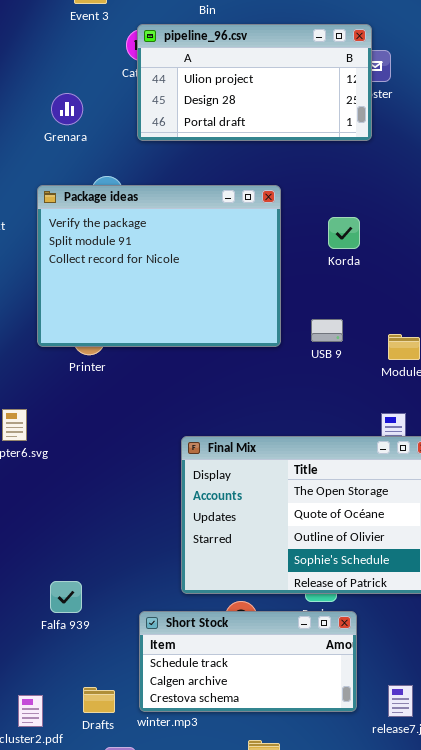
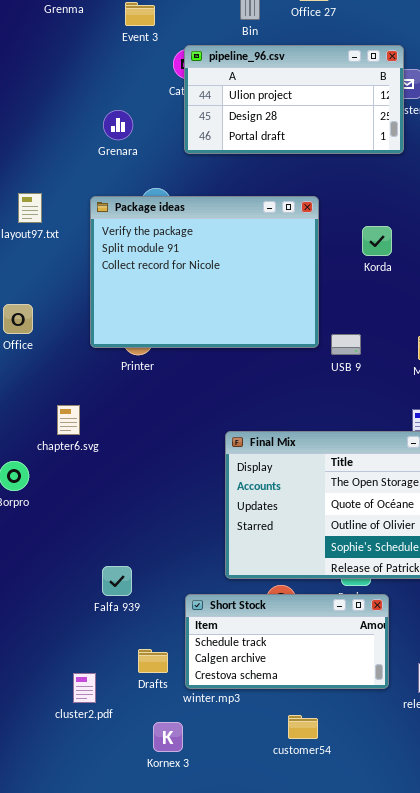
USB 9: [311,319,343,342] -> [331,334,361,355], moved
Drafts: [83,687,115,713] -> [138,649,168,673], moved

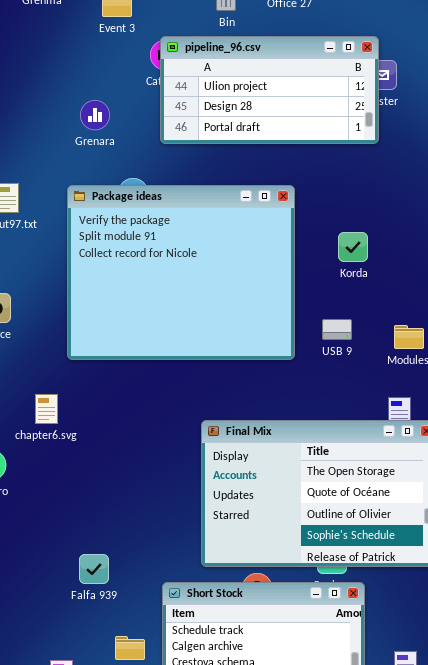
Package ideas: [90,196,319,348] -> [67,185,295,360], resized
Korda: [362,226,392,256] -> [338,232,368,262], moved
USB 9: [331,334,361,355] -> [322,319,352,340], moved

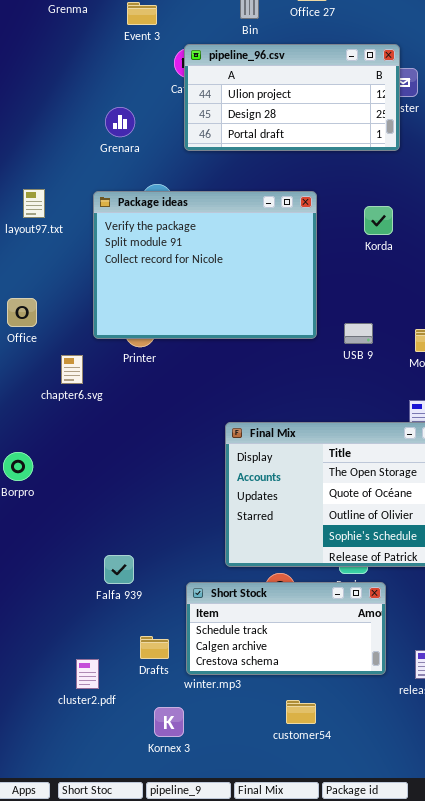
Package ideas: [67,185,295,360] -> [93,191,317,339], resized
Korda: [338,232,368,262] -> [364,206,393,235], moved
chapter6.svg: [35,394,58,424] -> [61,355,83,384], moved

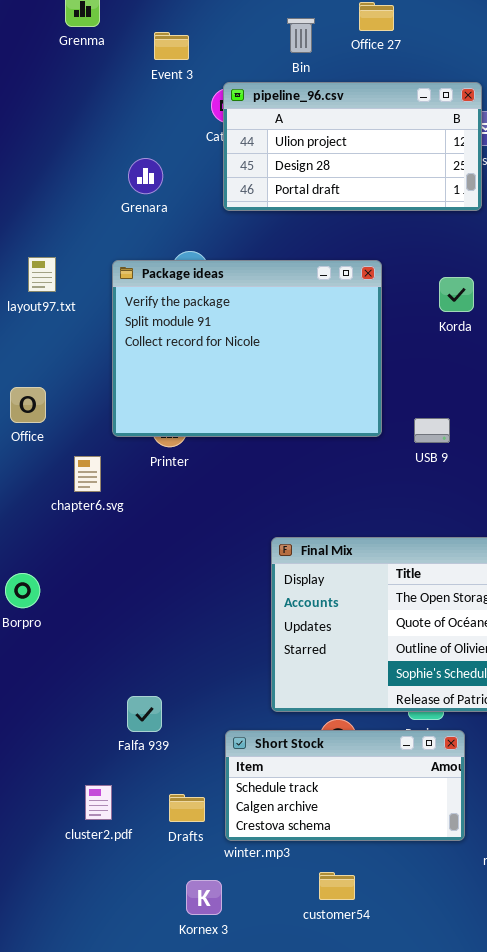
cluster2.pdf: [76,659,99,689] -> [85,785,112,820], moved
customer54: [286,700,316,724] -> [319,872,355,900], moved

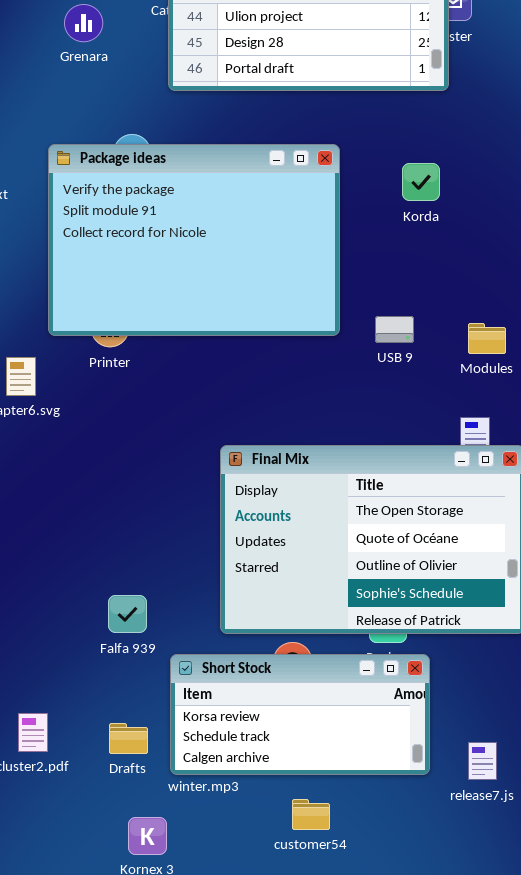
Grenara: [128,158,163,194] -> [64,4,103,42], moved
Falfa 939: [127,696,162,732] -> [108,595,147,633], moved
Short Stock: [225,730,465,841] -> [170,654,430,775], scrolled up 1 row
customer54: [319,872,355,900] -> [292,799,330,830], moved

